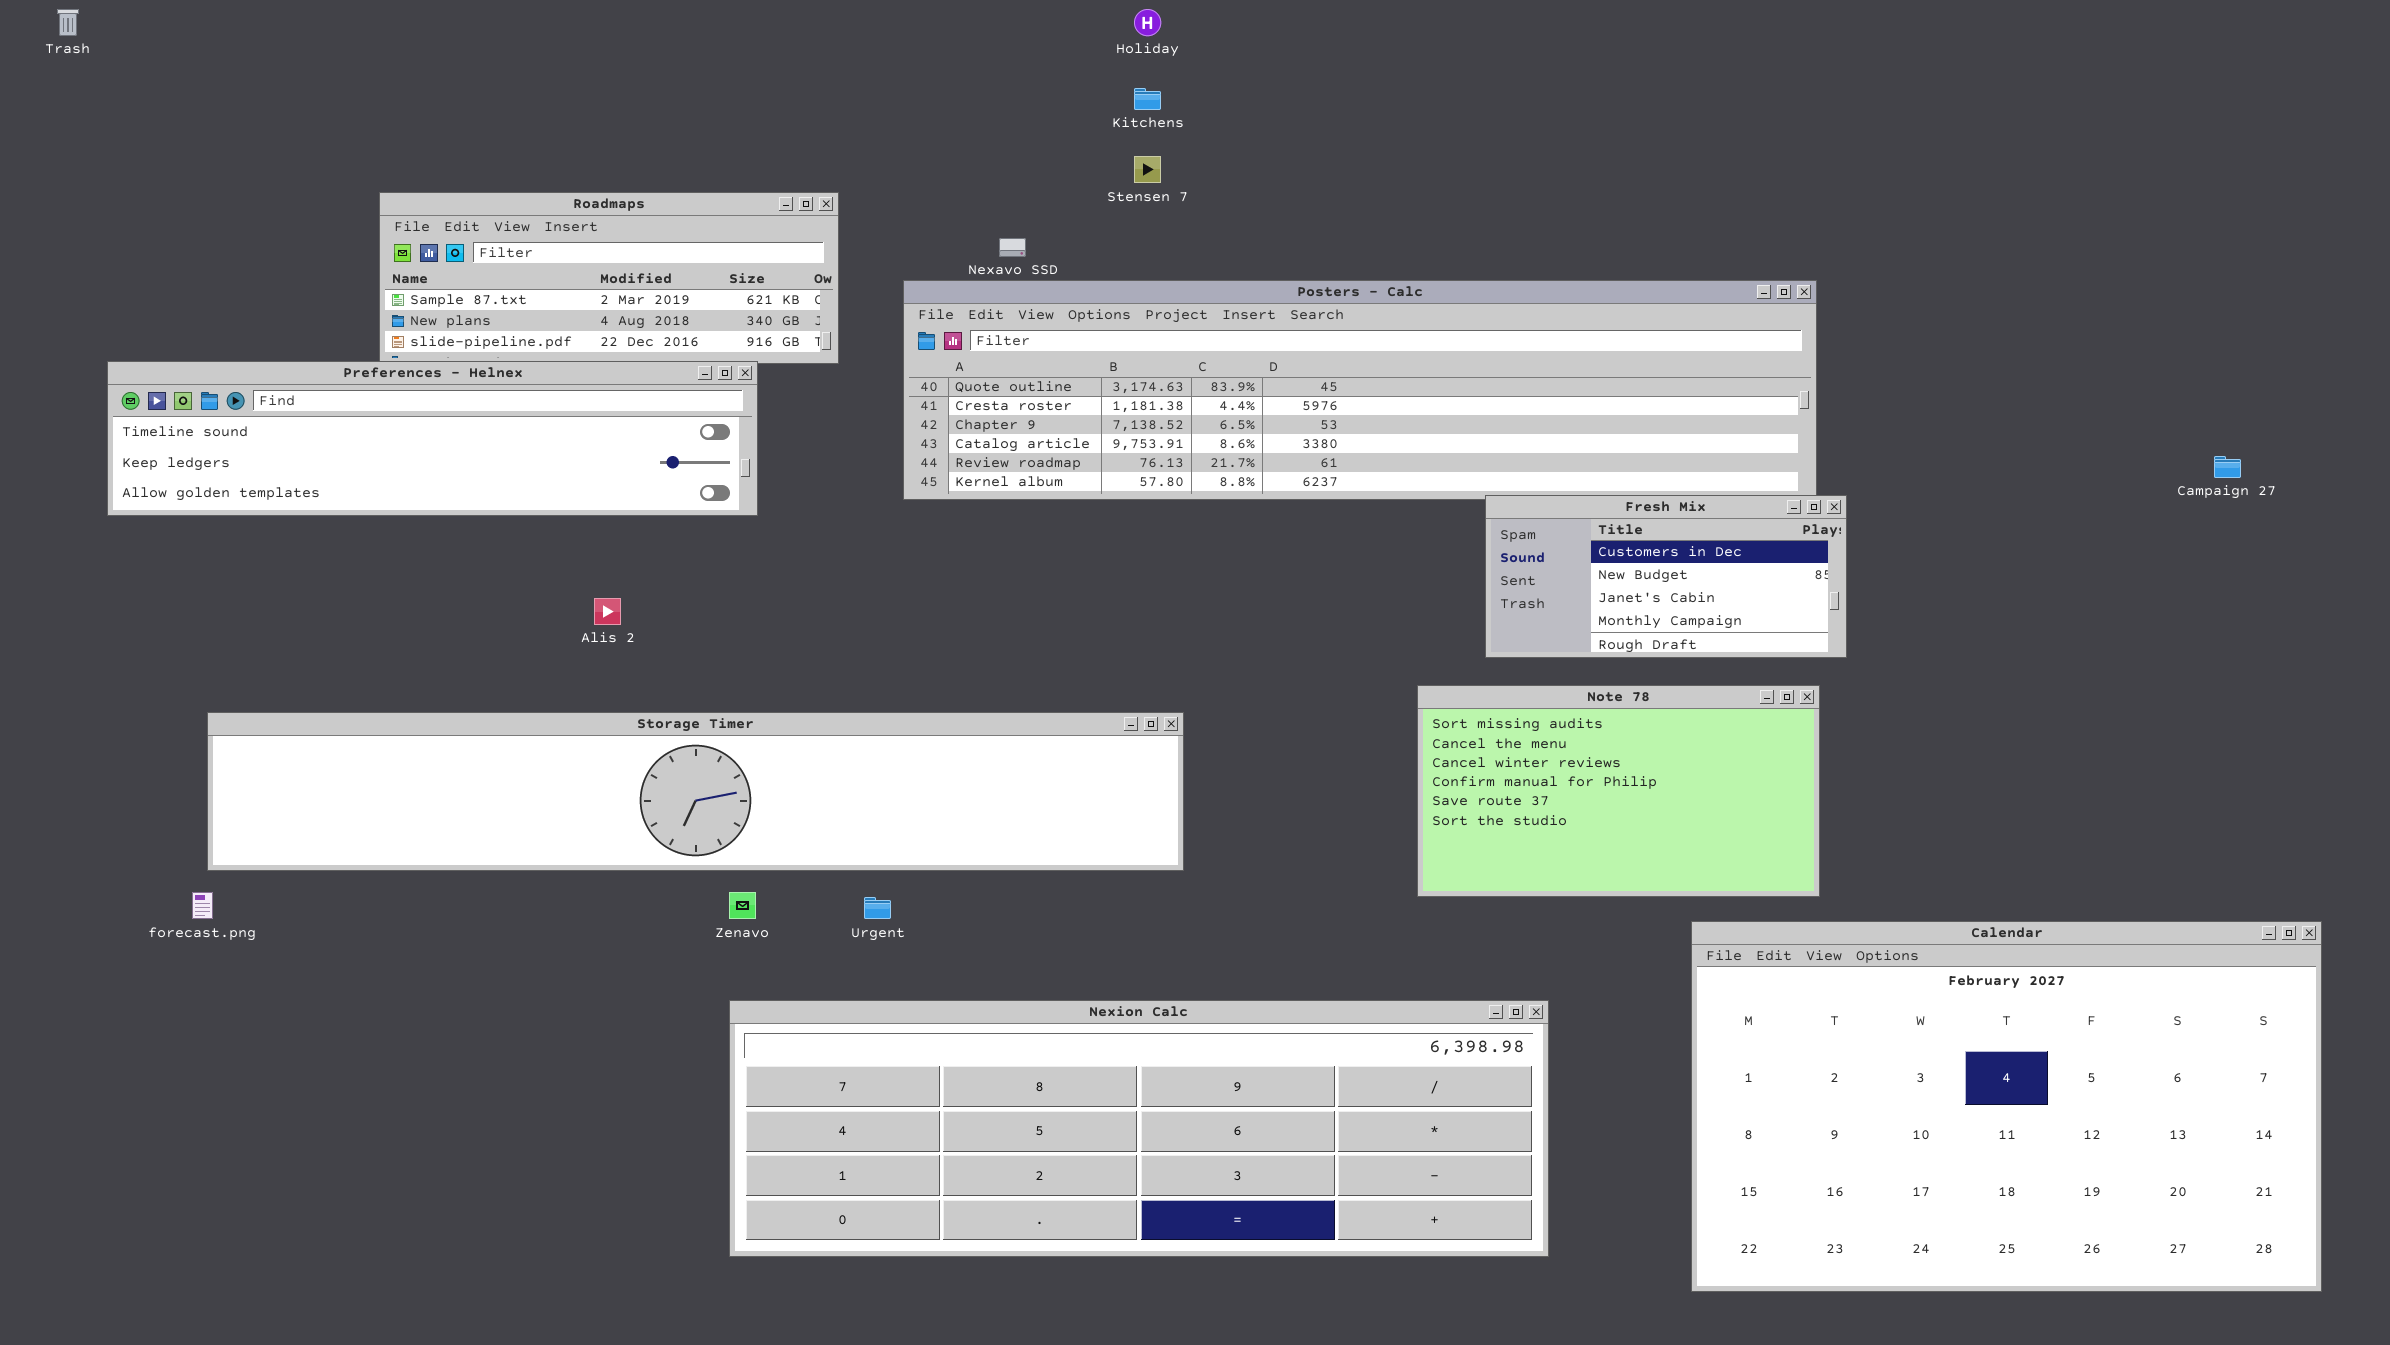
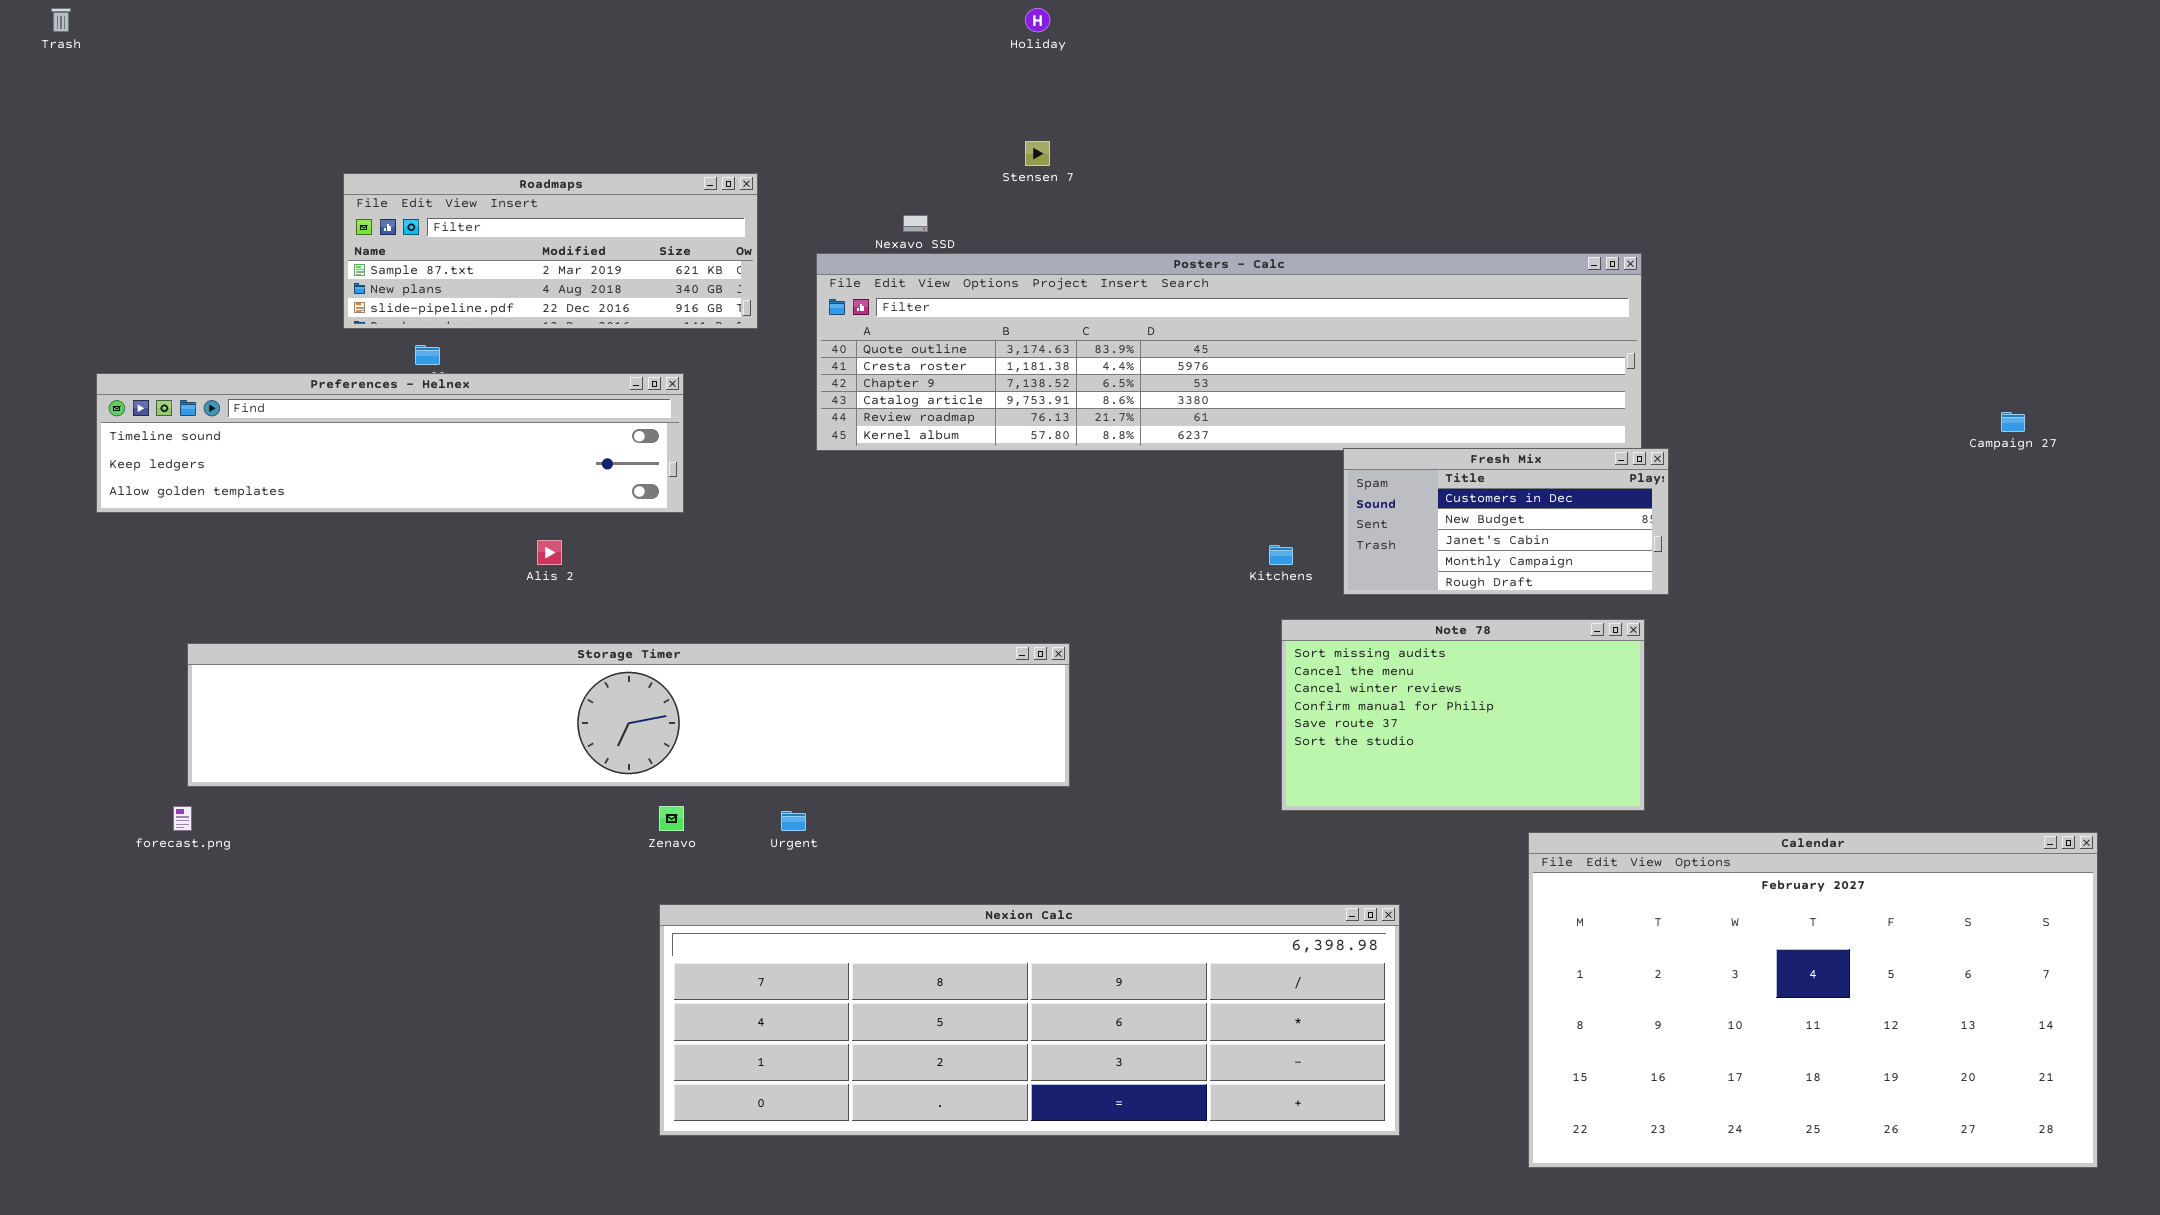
Kitchens: [1134,88,1161,110] -> [1269,545,1293,565], moved
Preferences - Helnex: [107,361,758,516] -> [96,373,684,513], moved

